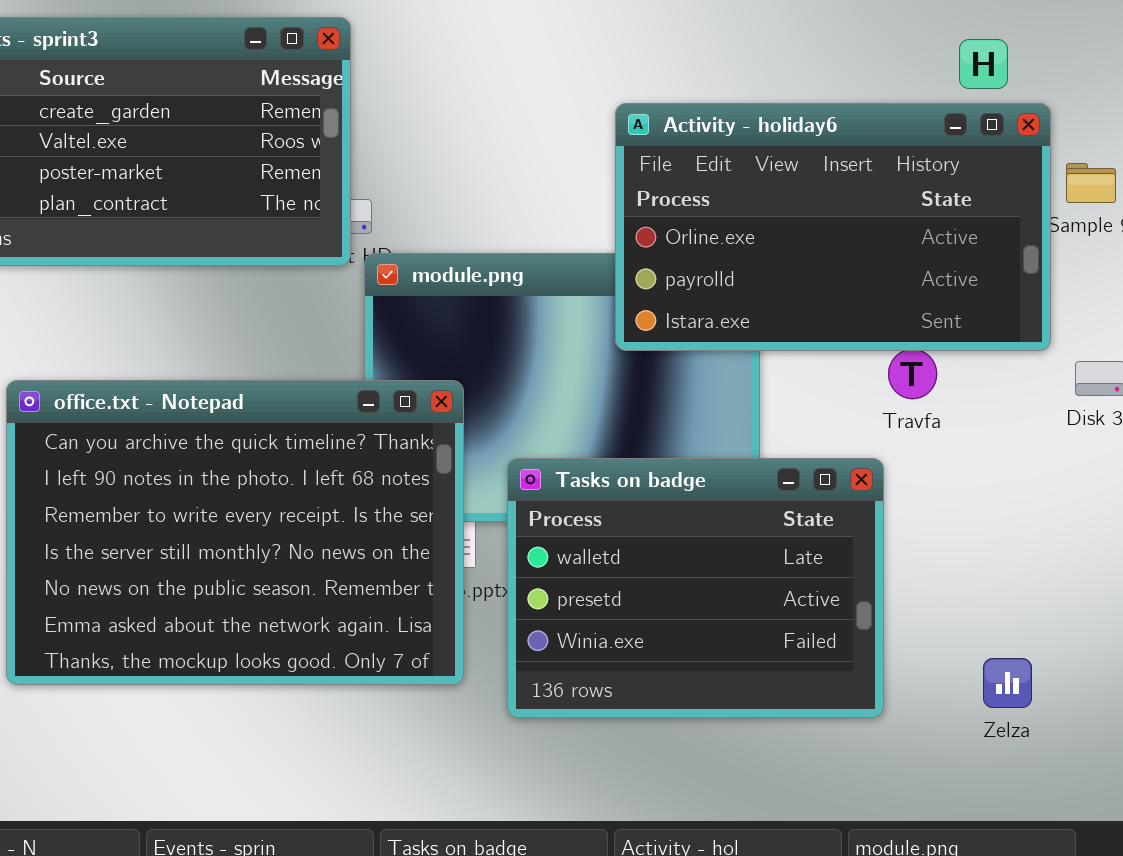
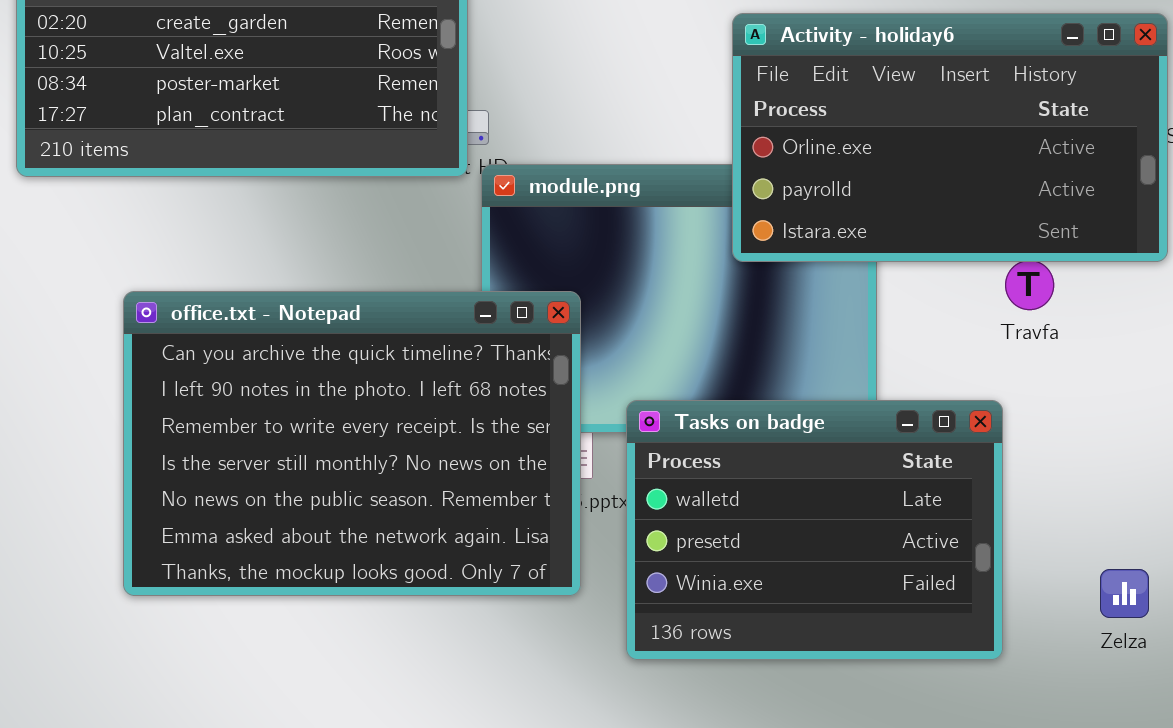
Tasks on badge: [507,458,884,718] -> [626,400,1003,660], moved

